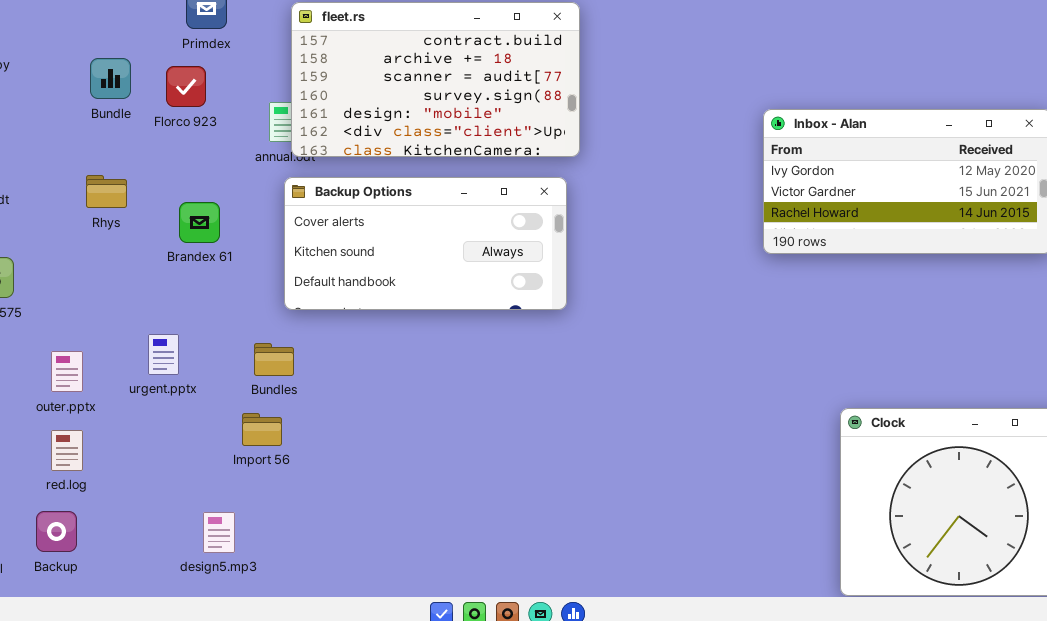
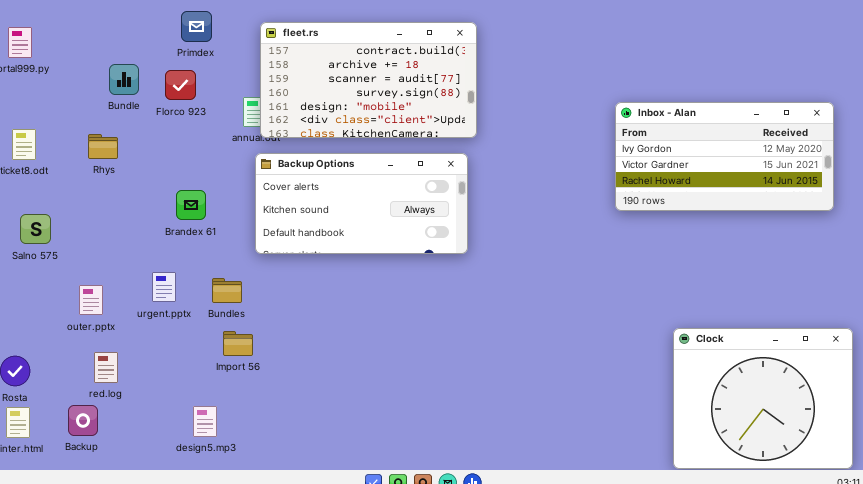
Rhys: [86,175,127,208] -> [88,134,118,159], moved
Brandex 61: [179,202,220,243] -> [176,190,206,220], moved
Bundles: [254,343,294,376] -> [212,278,242,303], moved
red.log: [51,430,83,471] -> [94,352,118,383], moved

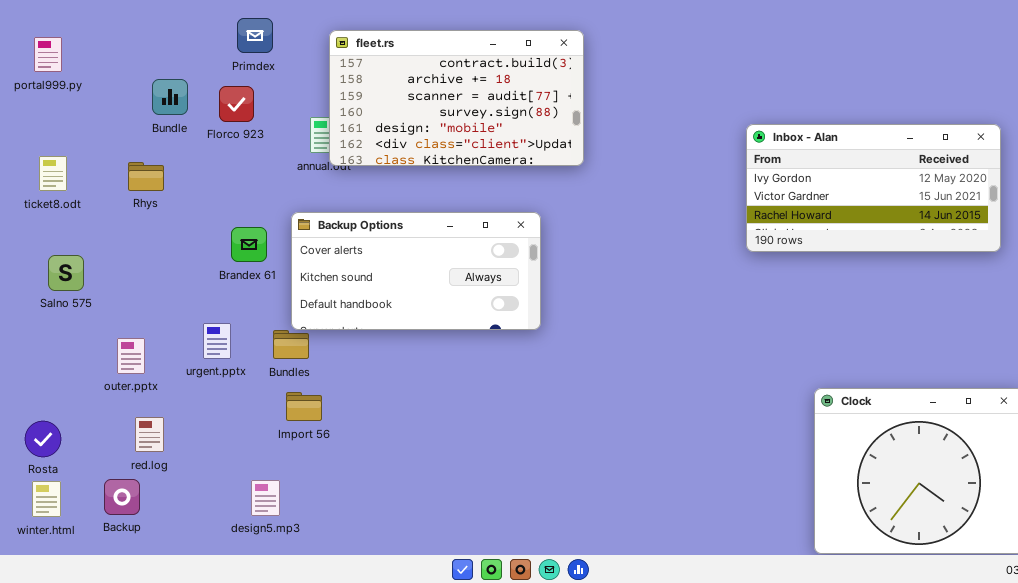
Backup Options: [255,153,468,254] -> [291,212,541,330], moved

